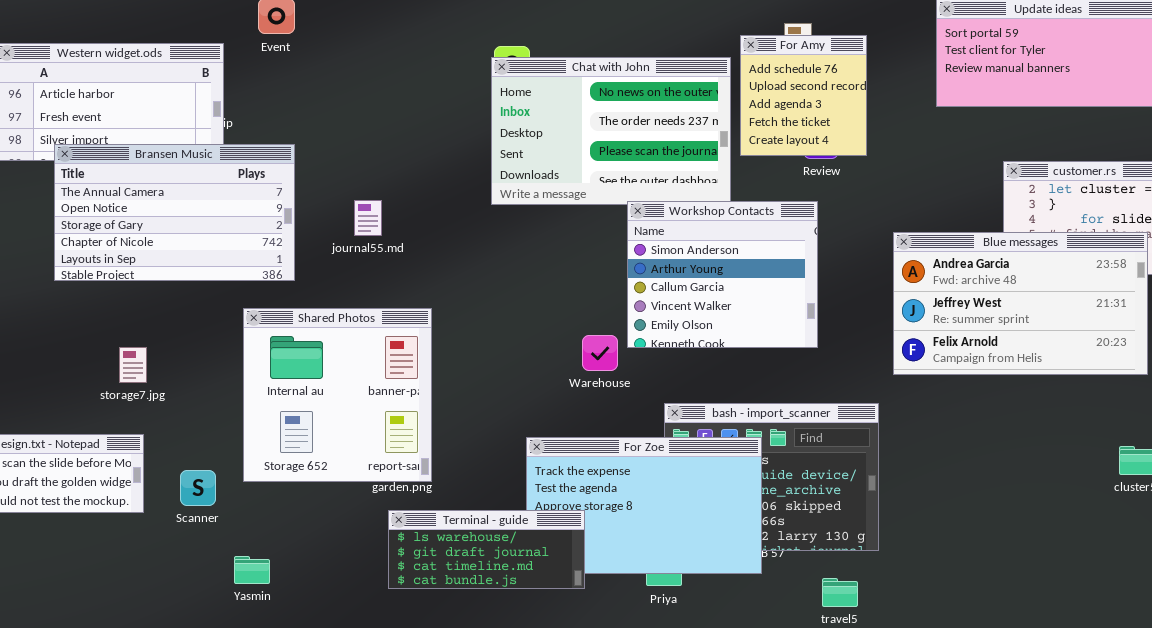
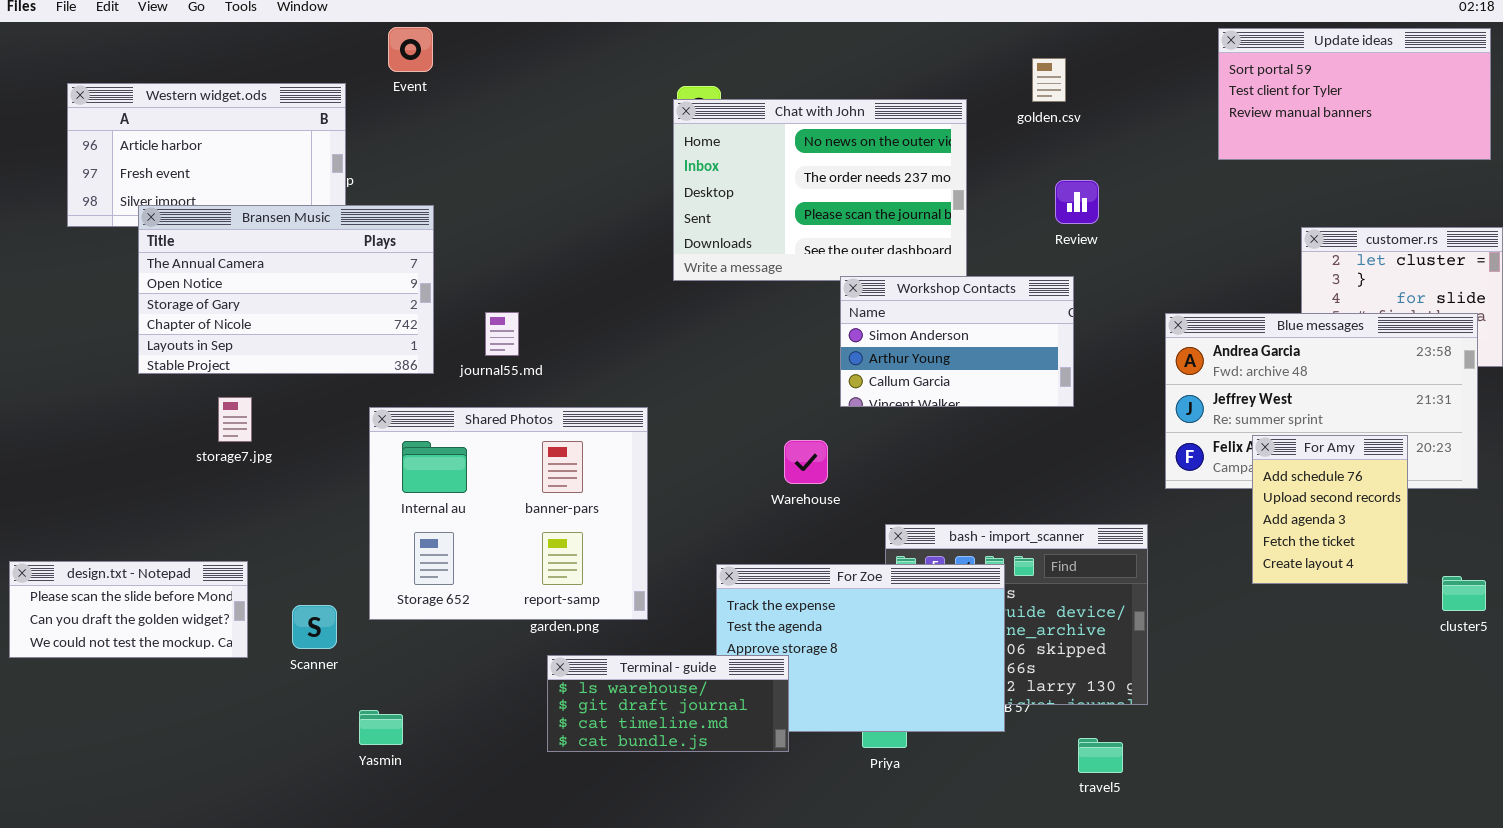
For Amy: [740,35,867,156] -> [1252,435,1408,584], moved
journal55.md: [354,200,382,236] -> [485,312,519,356], moved
Workshop Contacts: [627,201,818,348] -> [840,276,1074,407], resized
Shared Photos: [243,308,432,482] -> [369,407,648,620], resized
storage7.jpg: [119,347,147,383] -> [218,397,252,442], moved

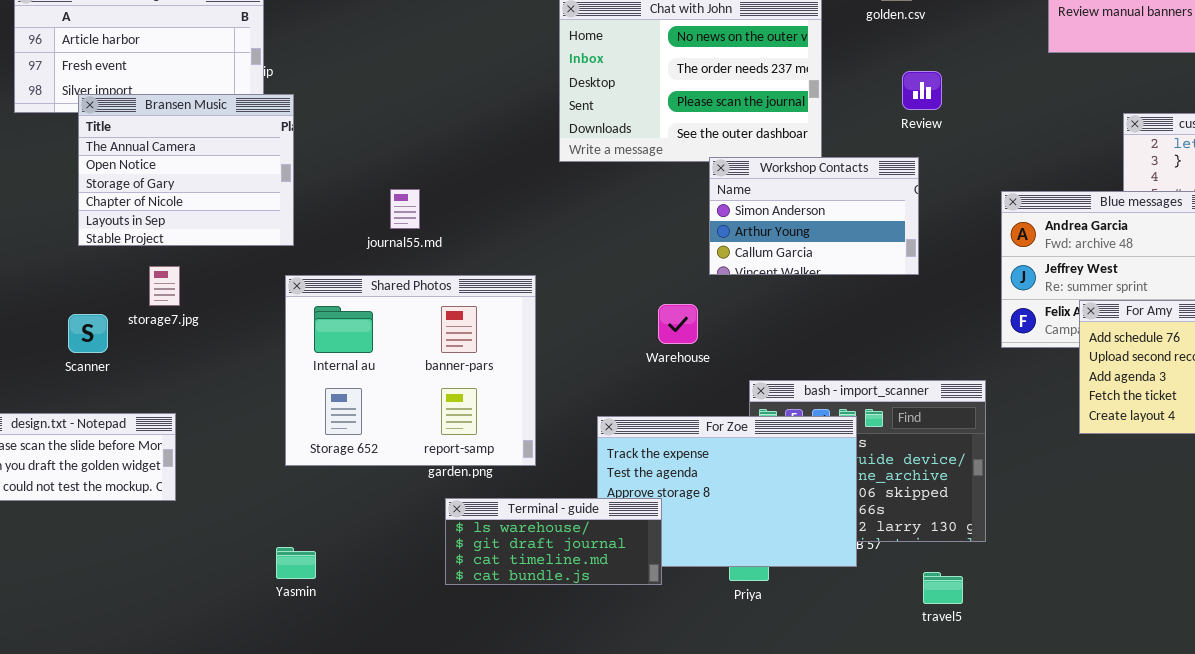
Bransen Music: [138,205,434,374] -> [78,94,294,246], resized
Scanner: [292,605,337,649] -> [68,314,108,353], moved

